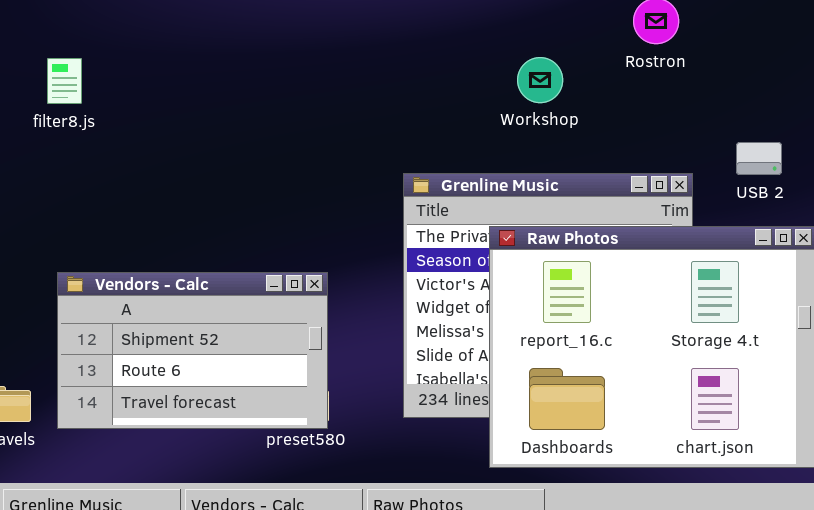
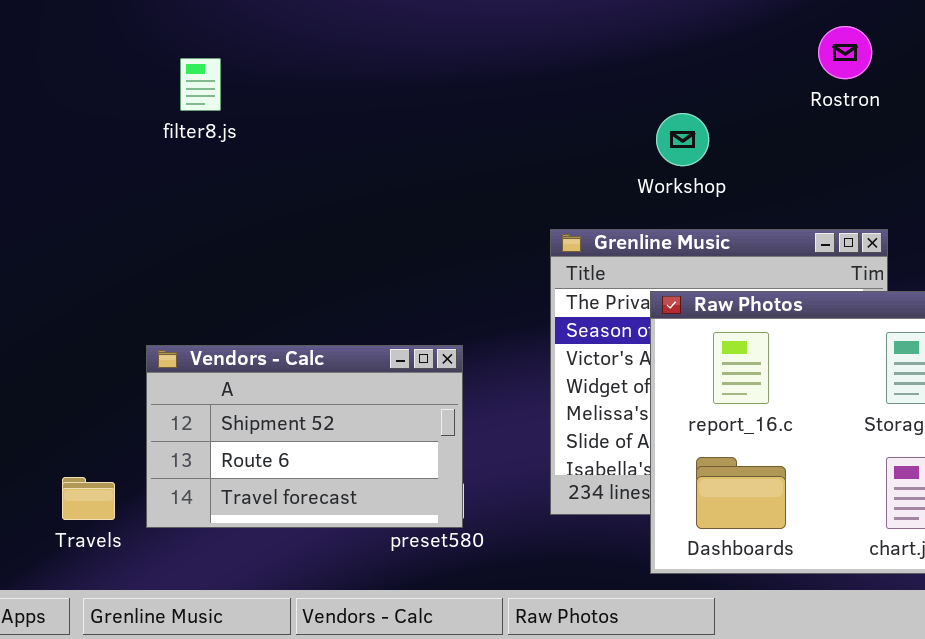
Workshop: [517,57,563,103] -> [656,113,709,166], moved
filter8.js: [47,58,82,104] -> [180,58,221,111], moved

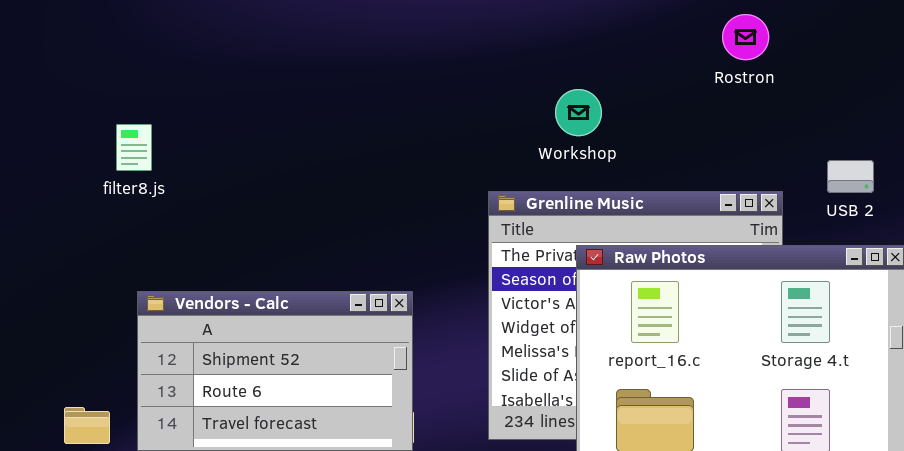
filter8.js: [180,58,221,111] -> [116,124,152,171], moved
Workshop: [656,113,709,166] -> [555,89,602,136], moved

